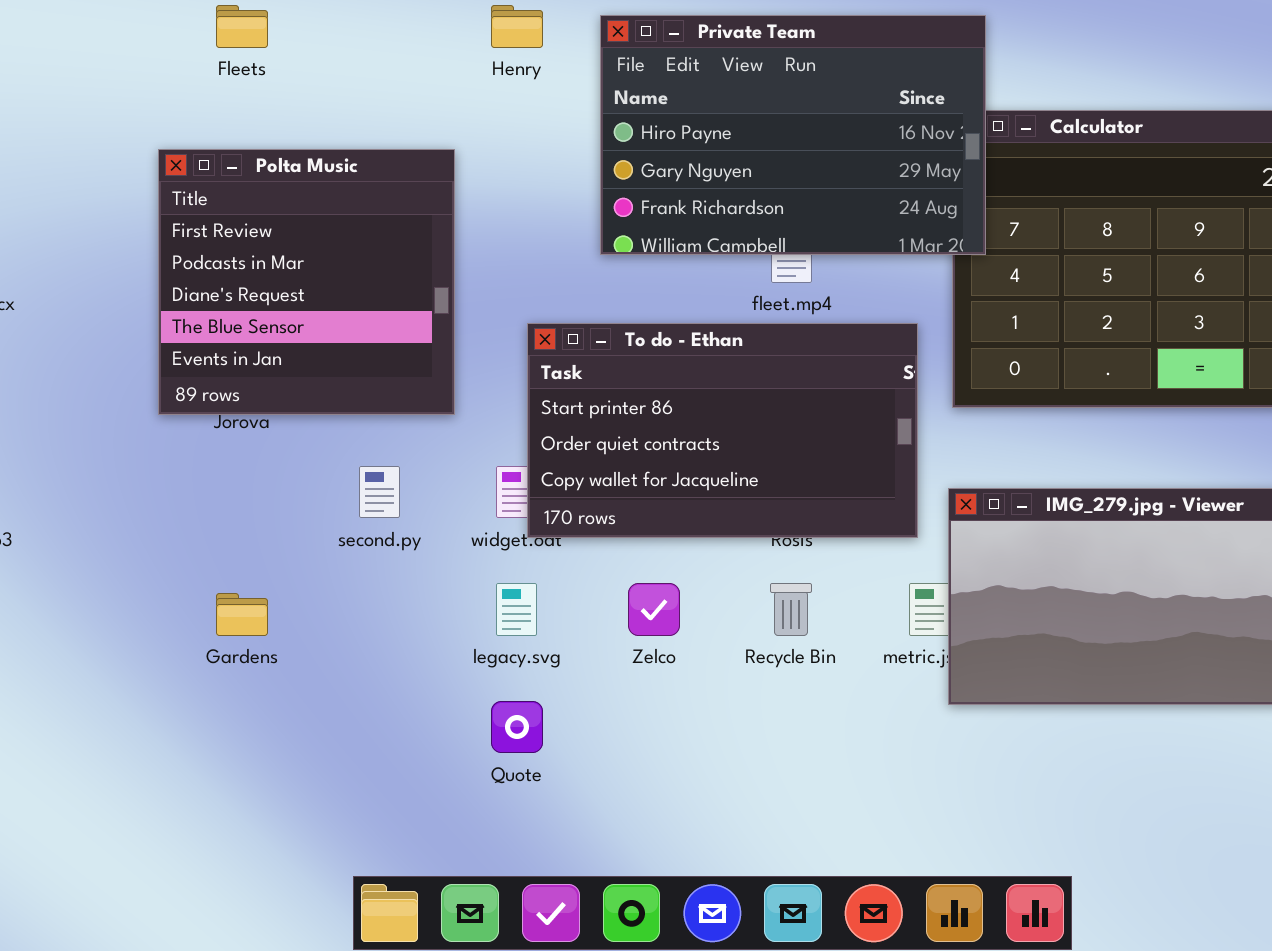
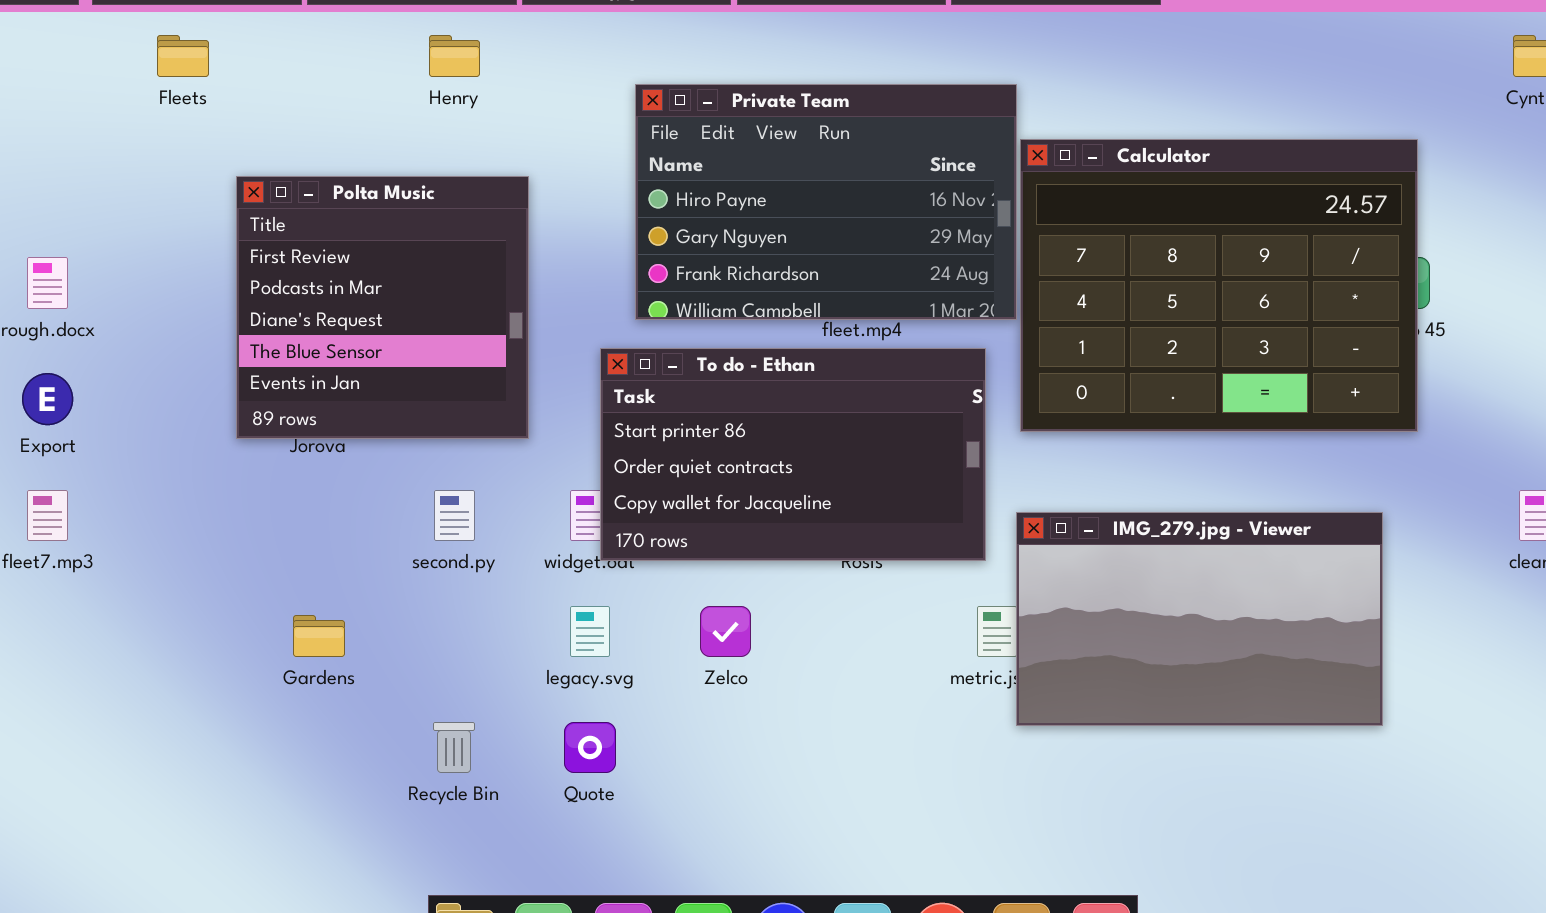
Fleets: [216,5,268,48] -> [157,35,209,77], moved
Henry: [491,5,543,48] -> [429,35,480,77], moved
Private Team: [600,15,986,255] -> [635,84,1017,320], moved
Recycle Bin: [770,583,812,636] -> [433,722,475,773], moved

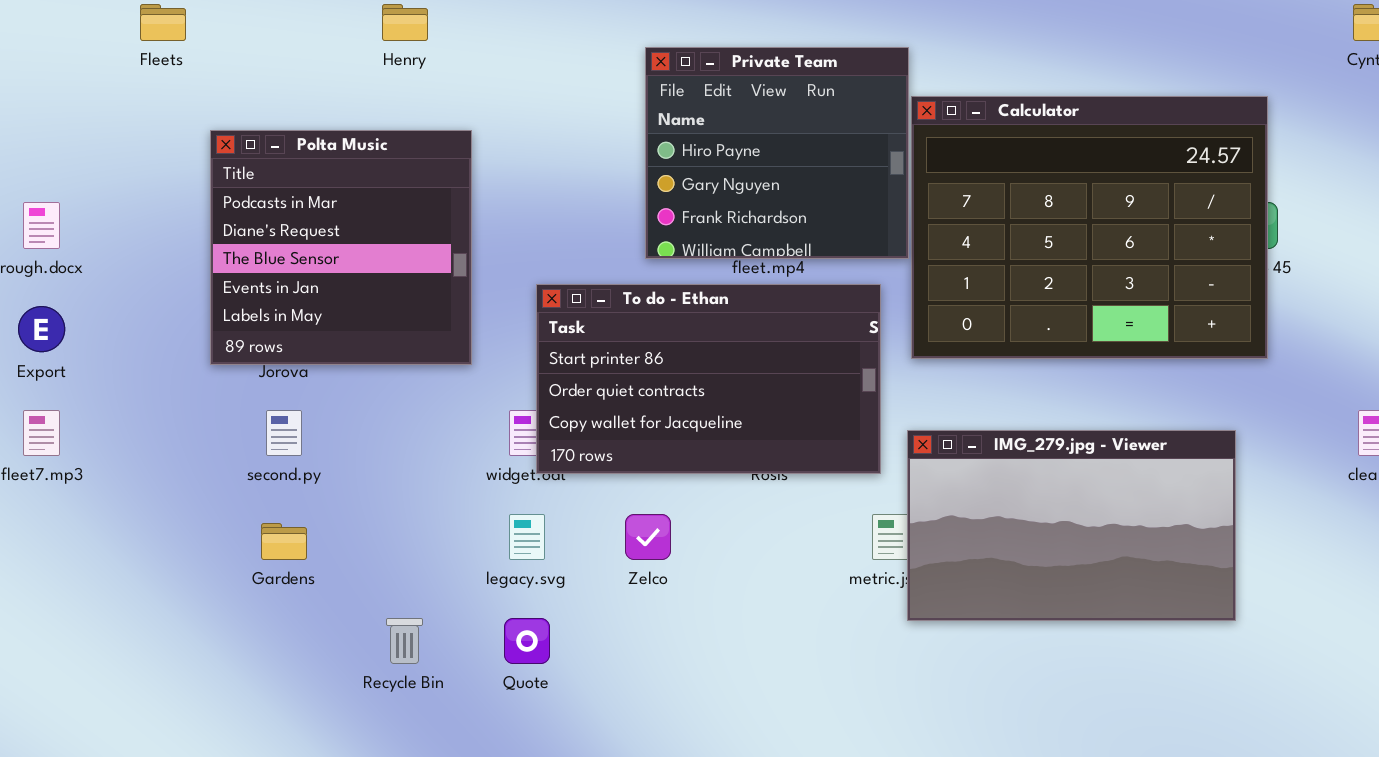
Private Team: [635,84,1017,320] -> [645,47,909,259], resized
Polta Music: [236,176,529,439] -> [210,130,472,365], scrolled down 1 row
second.py: [434,490,475,541] -> [266,410,302,456], moved

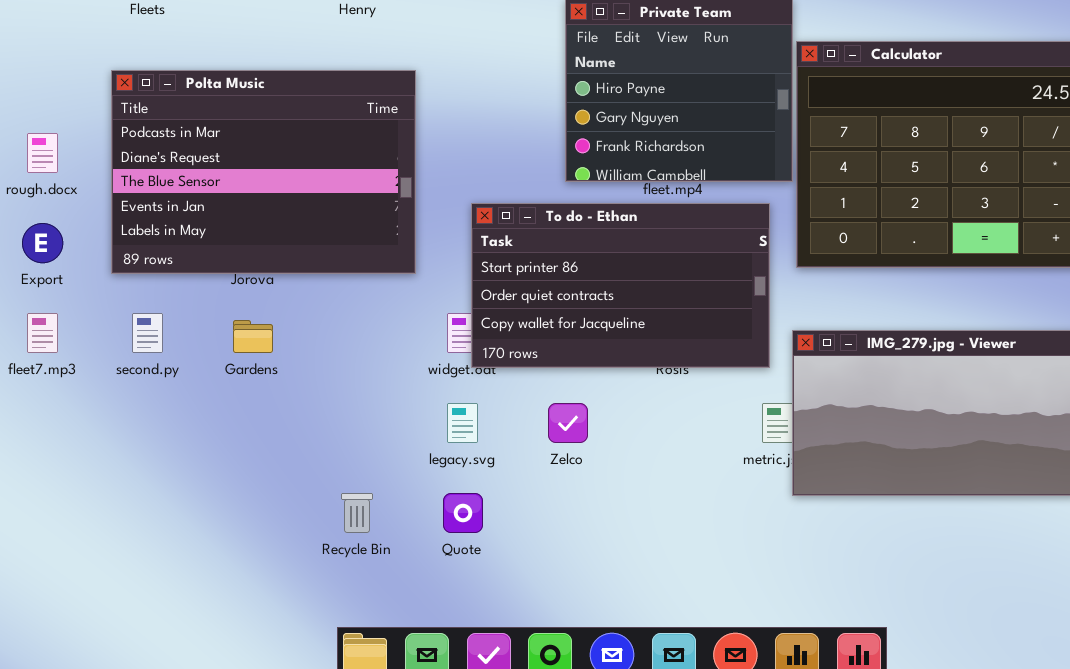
Polta Music: [210,130,472,365] -> [111,70,416,274], resized
second.py: [266,410,302,456] -> [132,313,163,353], moved
Gardens: [261,523,307,560] -> [233,320,273,353], moved

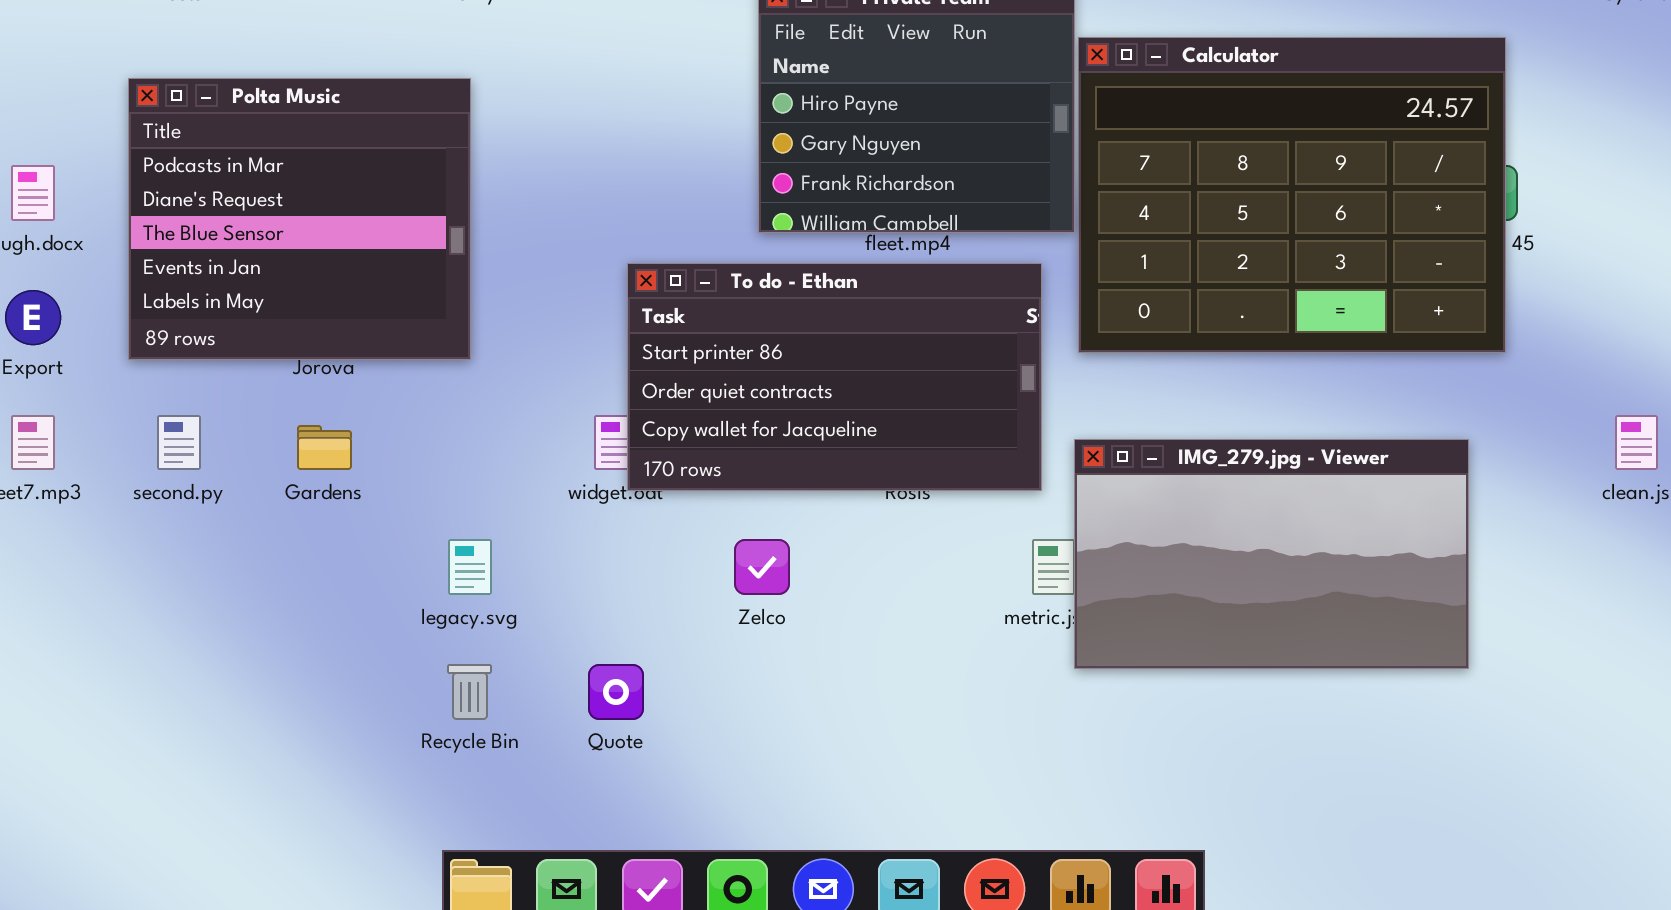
Polta Music: [111,70,416,274] -> [128,78,471,360], resized
legacy.svg: [447,403,478,443] -> [448,539,492,595], moved

